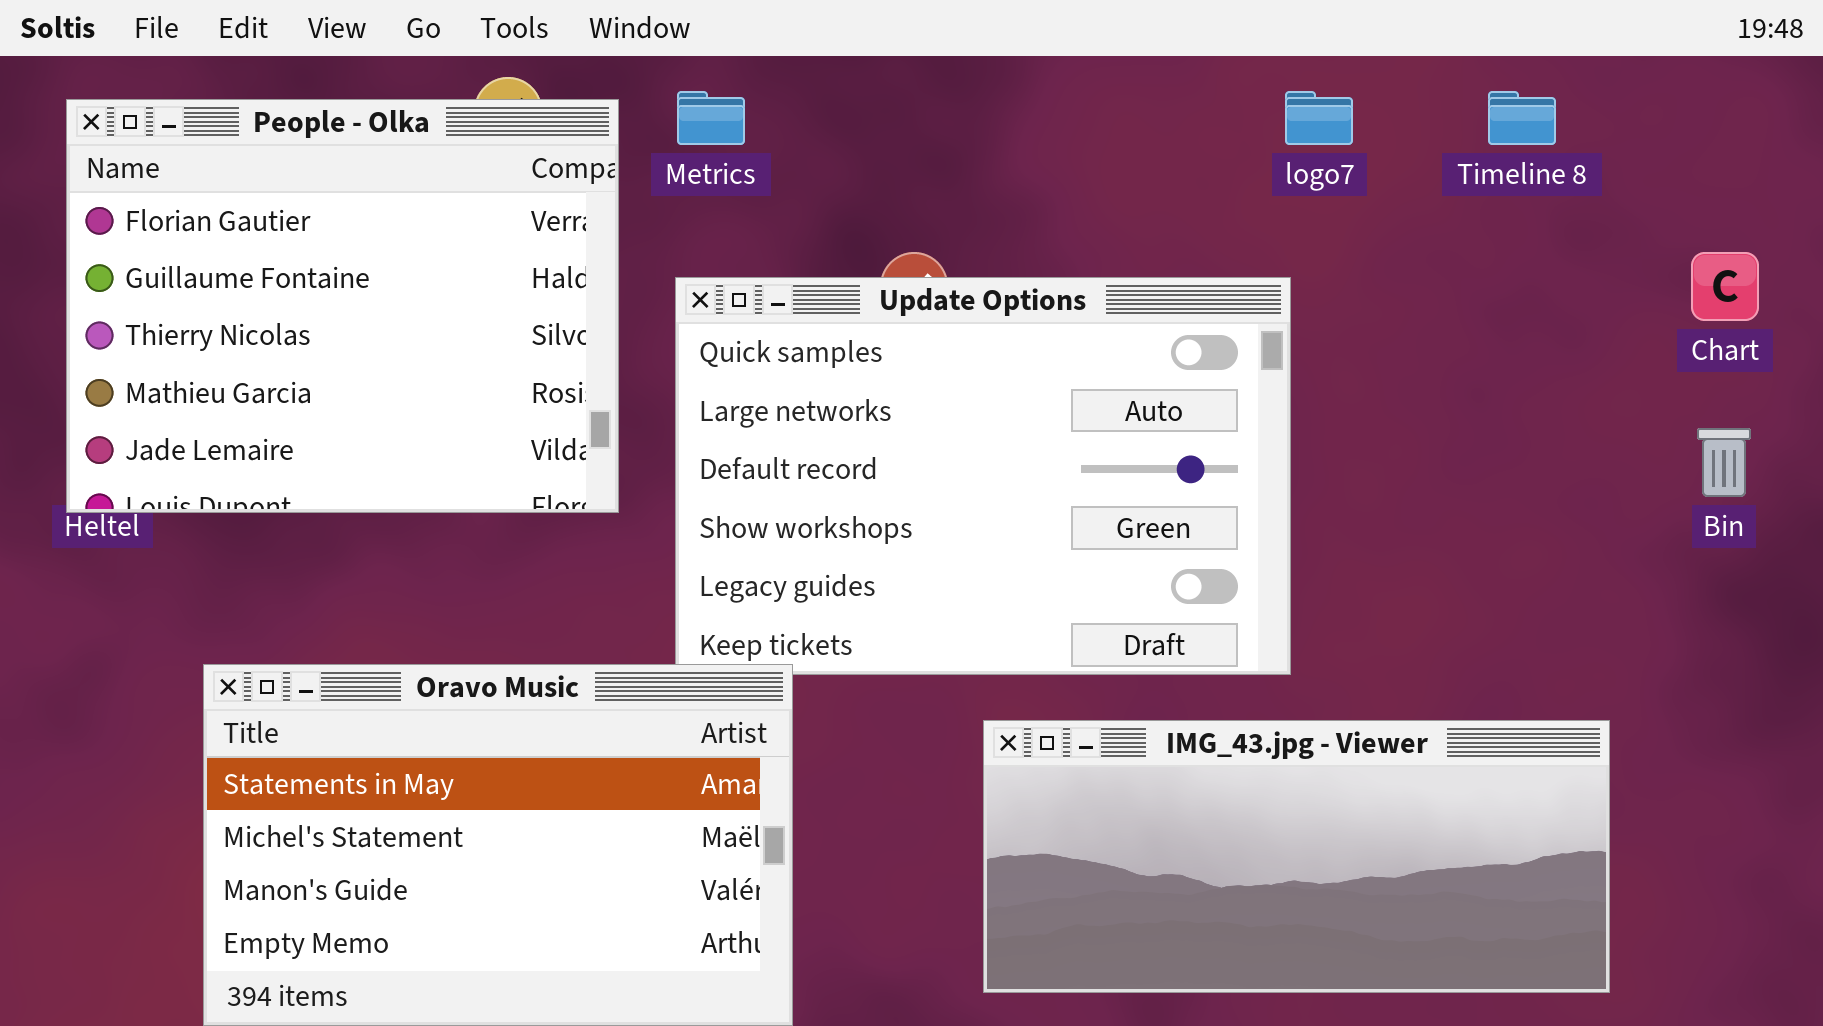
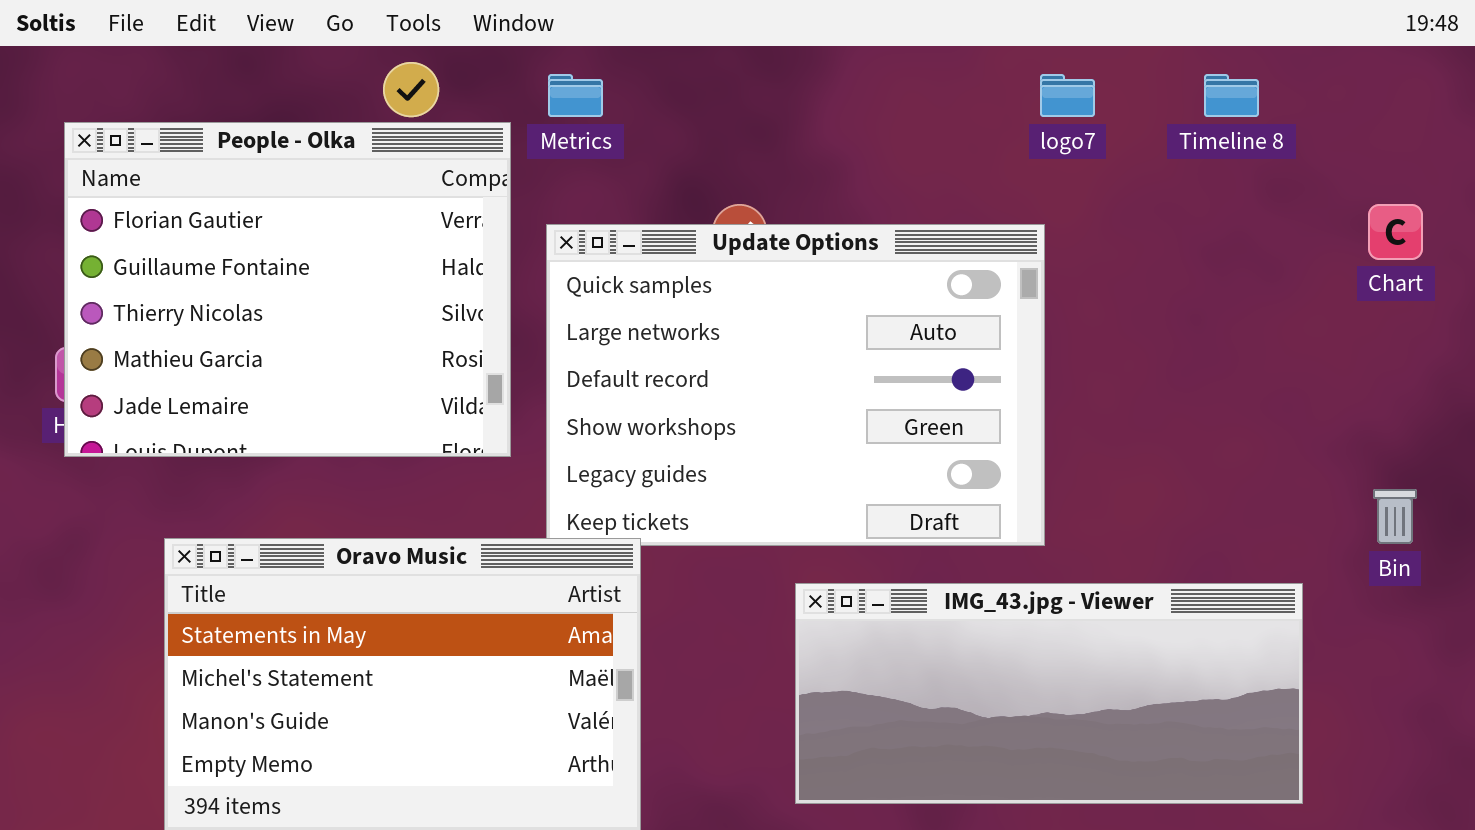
People - Olka: [66,99,619,513] -> [64,122,511,457], moved
Bin: [1697,428,1751,497] -> [1373,489,1417,544], moved

